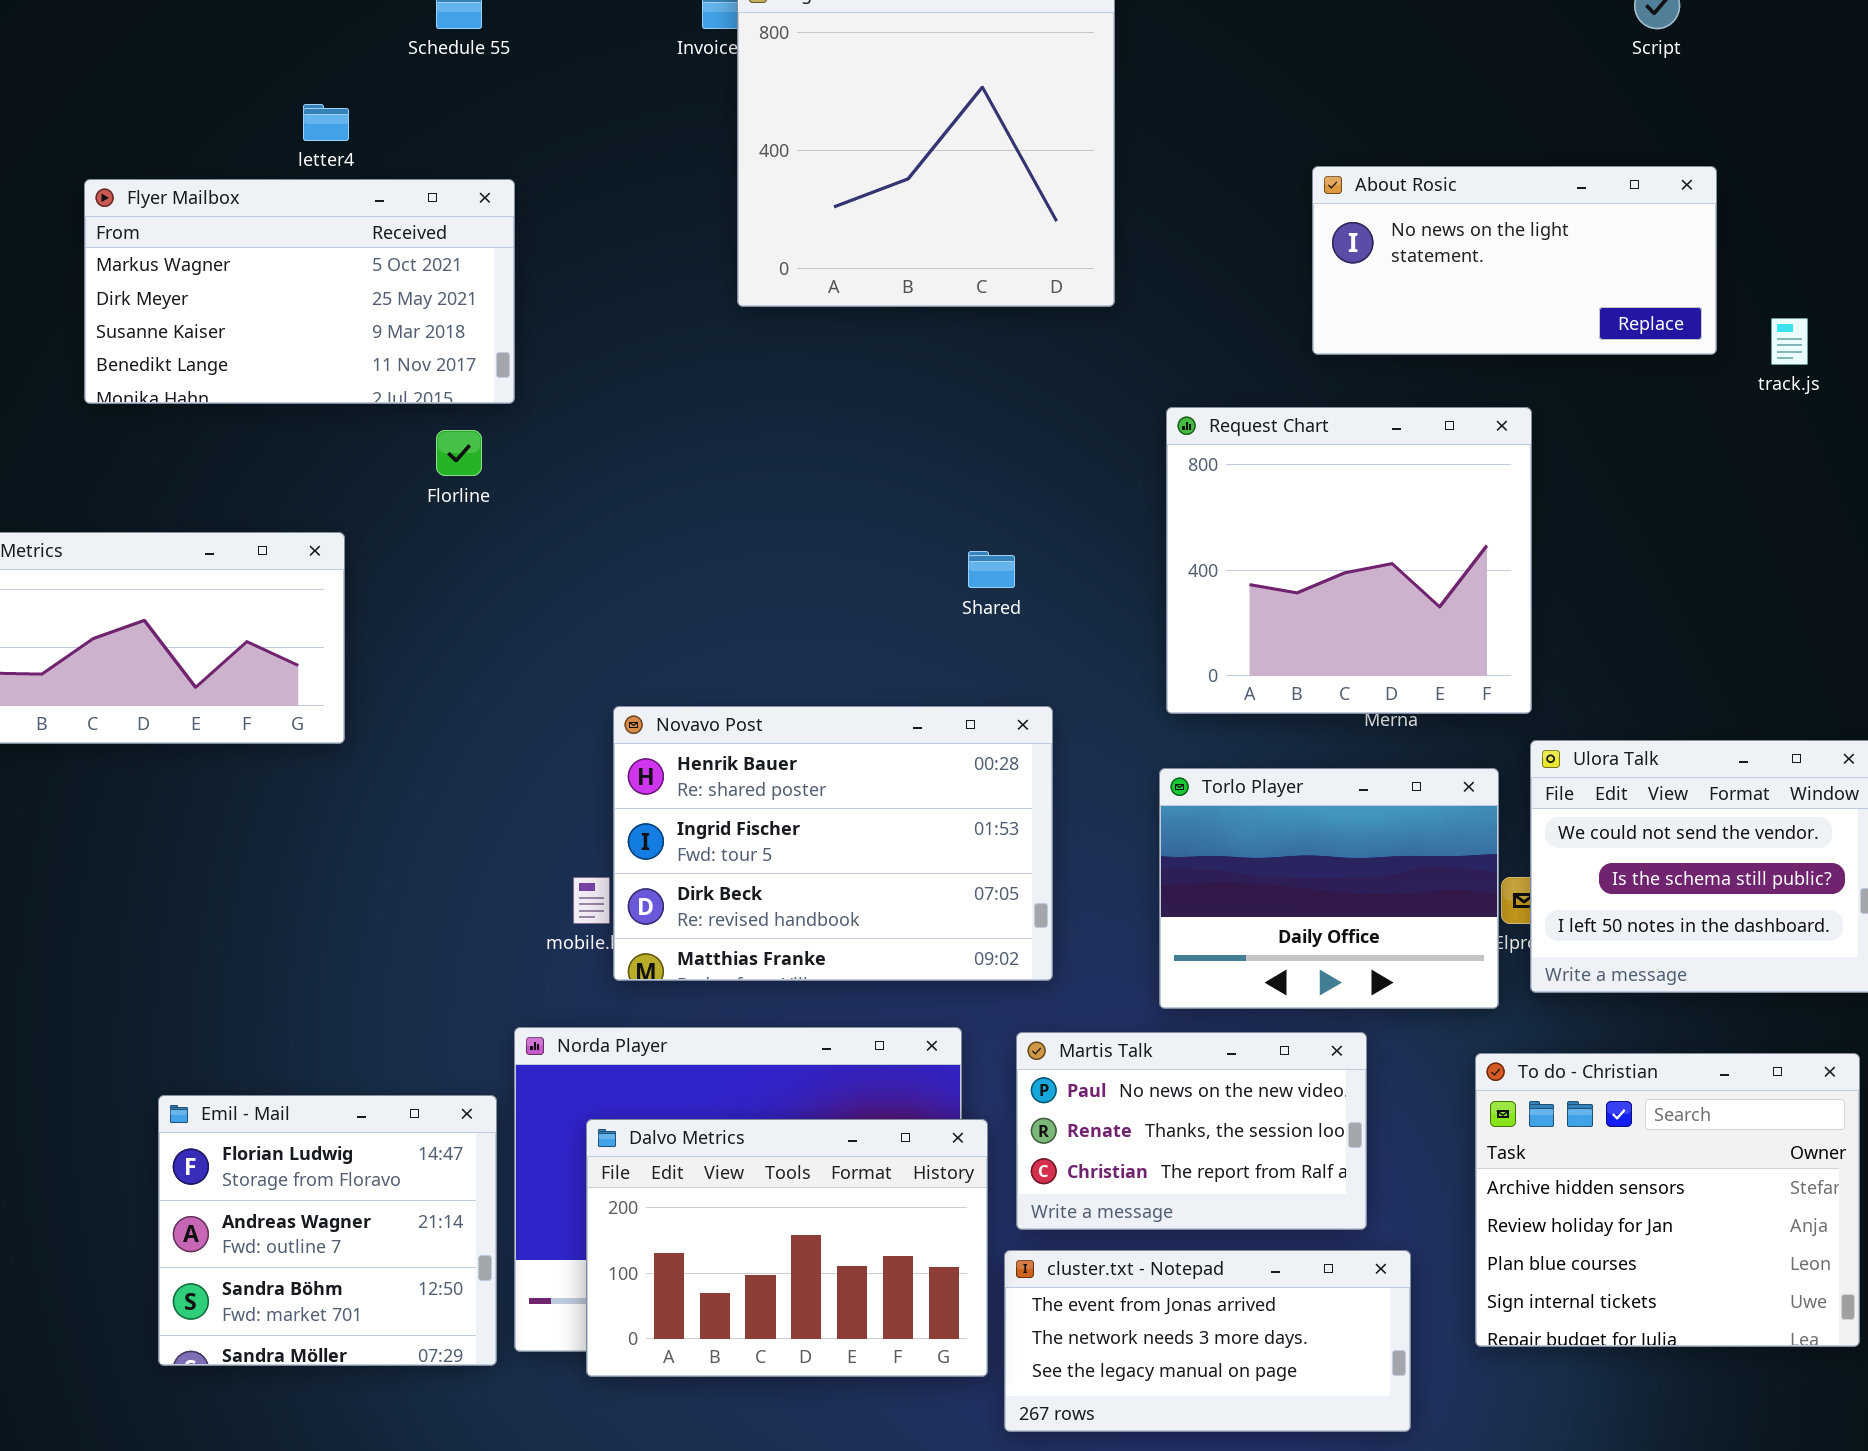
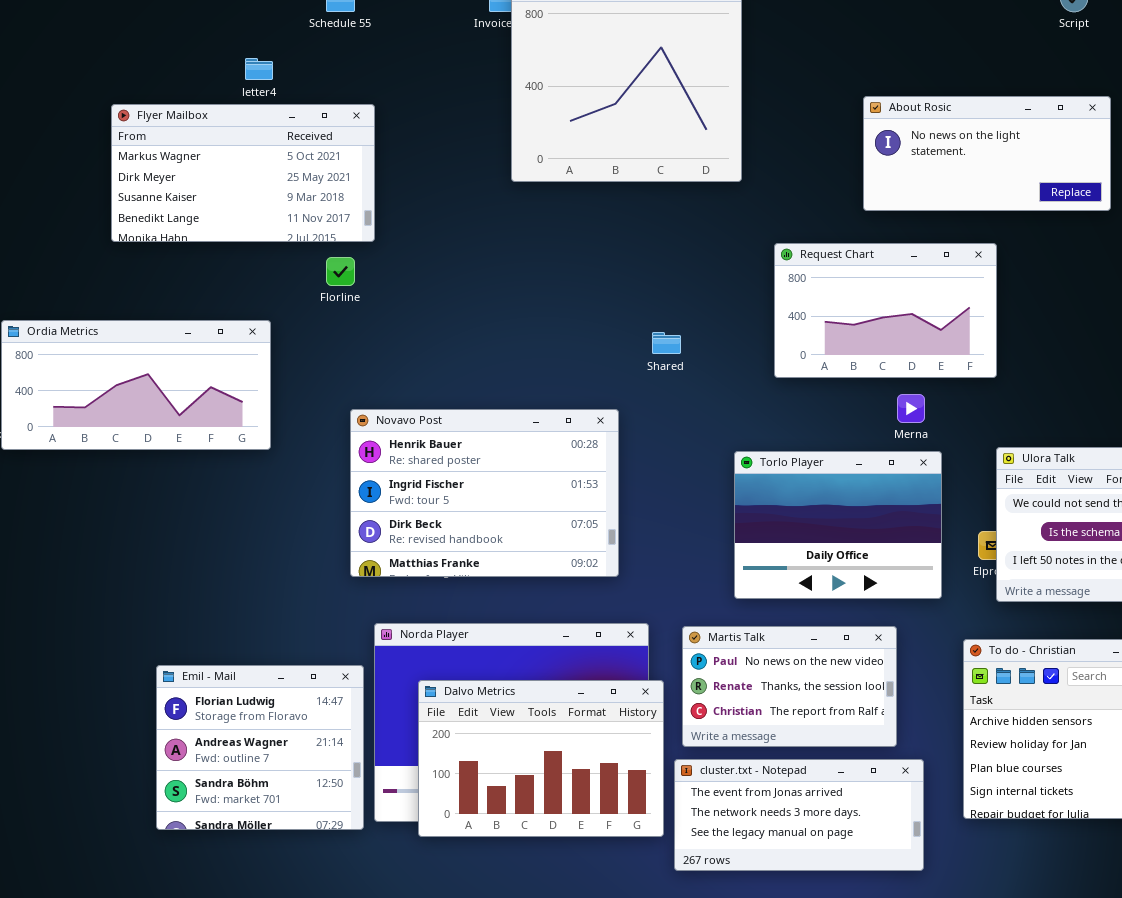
Request Chart: [1166,407,1532,714] -> [774,243,997,378], resized
Novavo Post: [613,706,1053,981] -> [350,409,619,577], moved
Torlo Player: [1159,768,1499,1009] -> [734,451,942,599], moved

